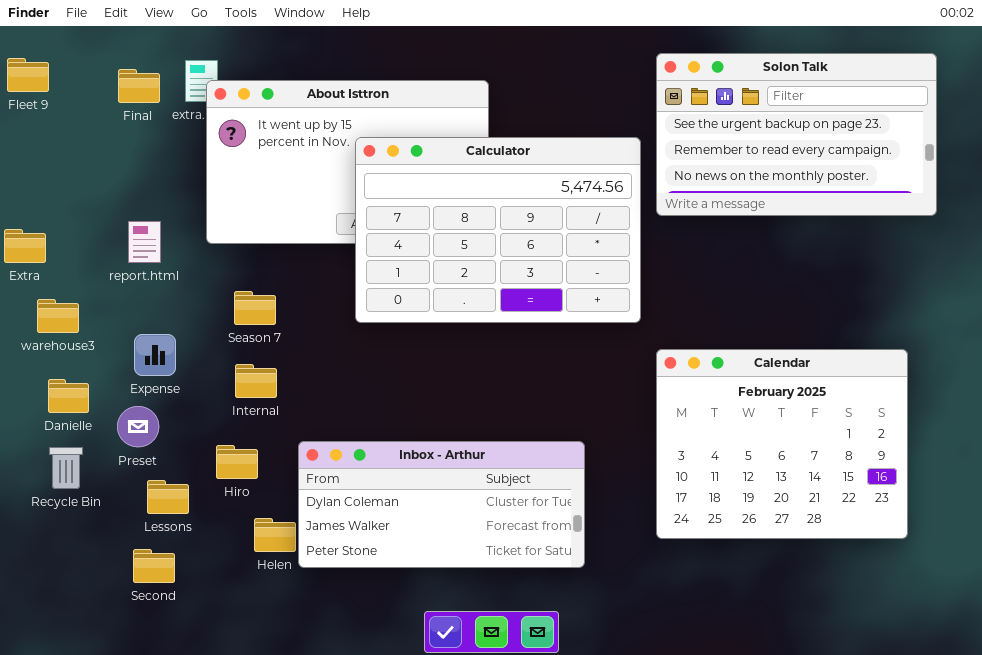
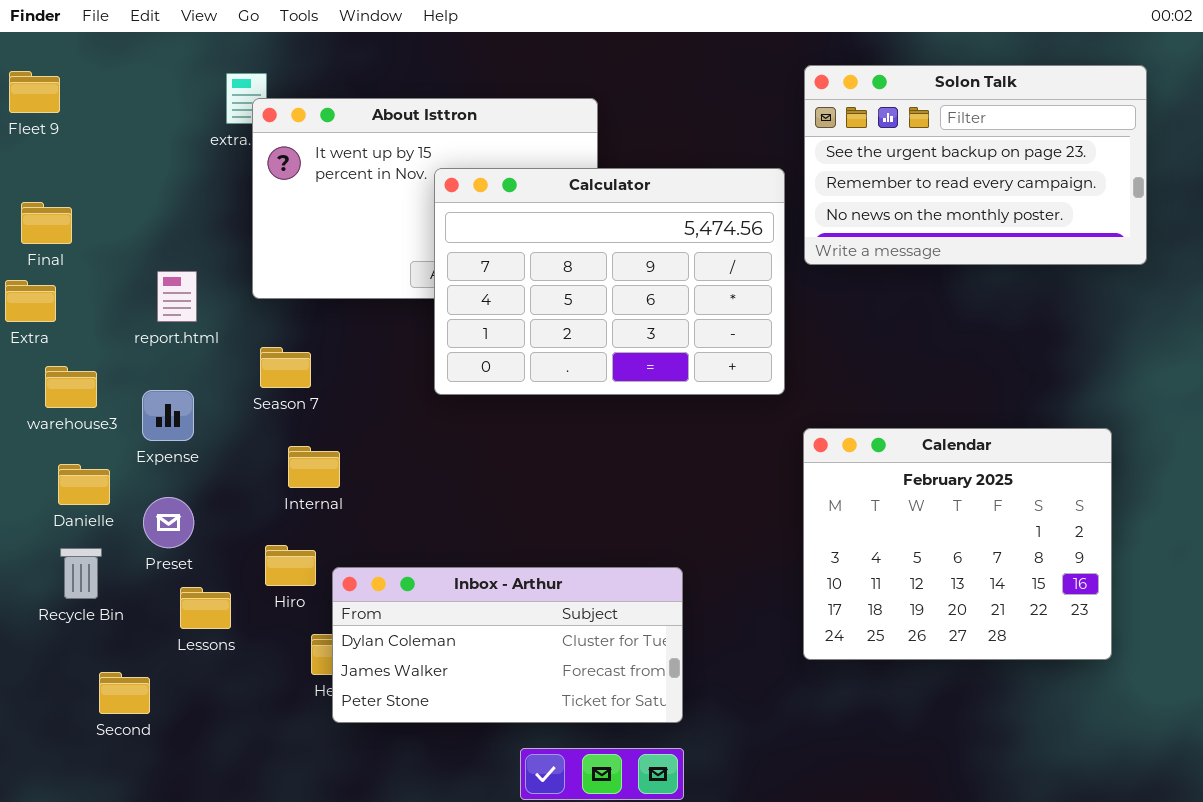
Final: [118,69,160,103] -> [21,202,72,244], moved
Season 7: [234,291,276,325] -> [260,347,311,388], moved
Expense: [134,334,176,376] -> [142,390,194,441], moved
Inbox - Arthur: [298,441,585,568] -> [332,567,683,723], moved
Second: [133,549,175,583] -> [99,672,150,714], moved

